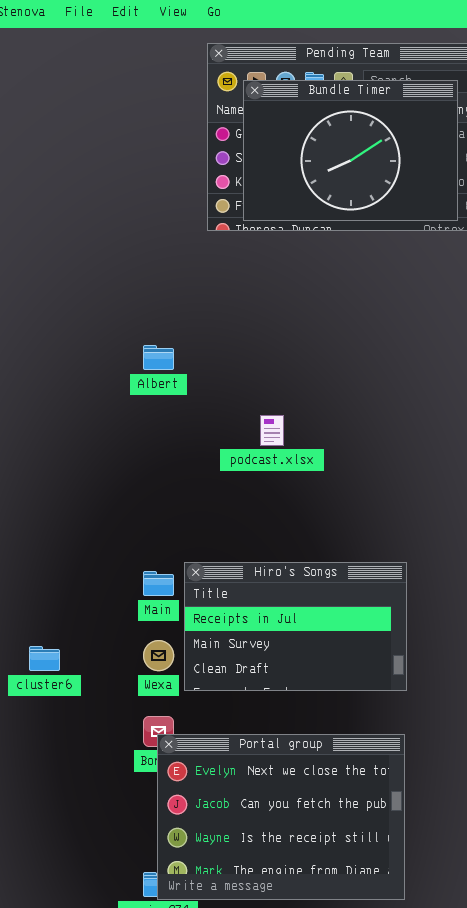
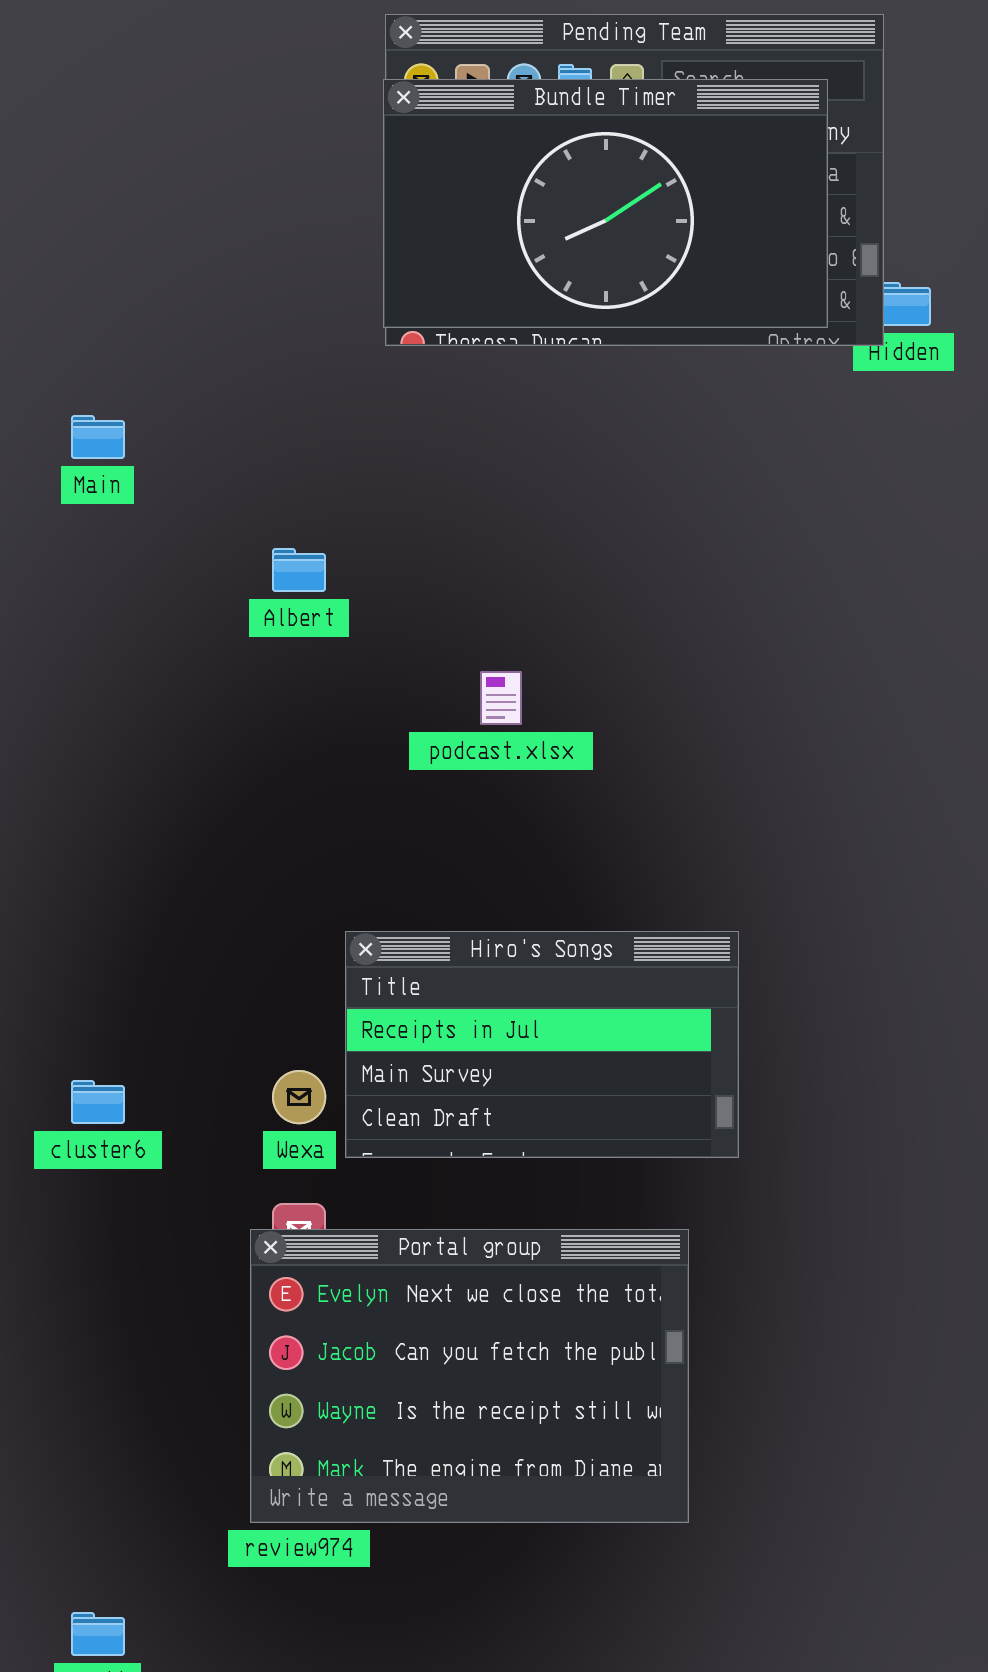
Bundle Timer: [243,80,458,221] -> [383,79,828,328], resized
Main: [143,571,174,596] -> [71,415,125,459], moved
Portal group: [157,734,405,900] -> [250,1229,689,1523], moved

